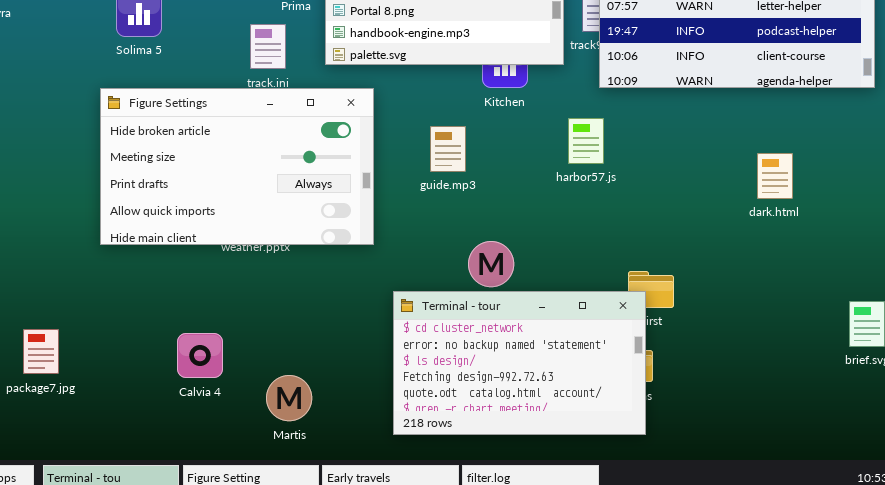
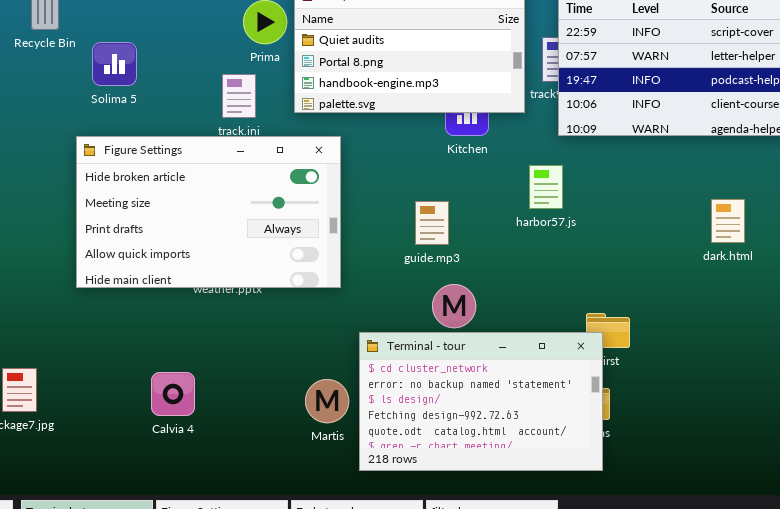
guide.mp3: [430,126,466,172] -> [415,201,449,245], moved
Martis: [266,375,312,421] -> [305,379,349,423], moved

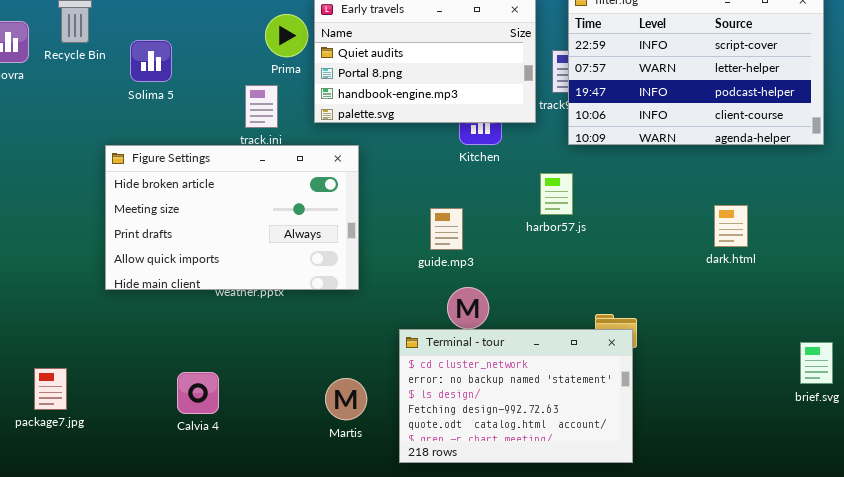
Solima 5: [92,42,137,86] -> [130,40,172,82], moved
Terminal - tour: [359,332,603,471] -> [399,329,633,463], moved

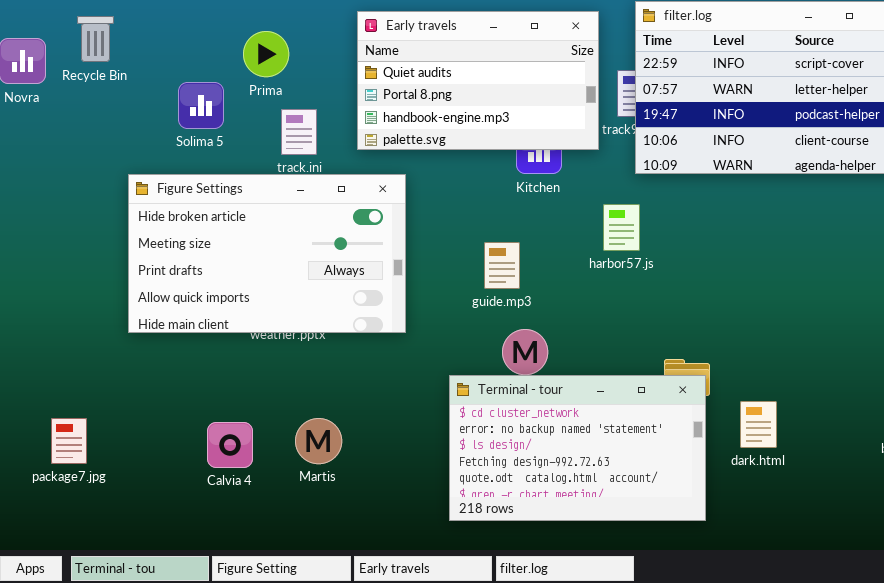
Prima: [265,14,308,57] -> [243,31,289,77], moved
Solima 5: [130,40,172,82] -> [178,82,224,129], moved
dark.html: [714,205,748,247] -> [740,401,777,448], moved
Martis: [325,378,367,420] -> [295,418,342,464], moved

